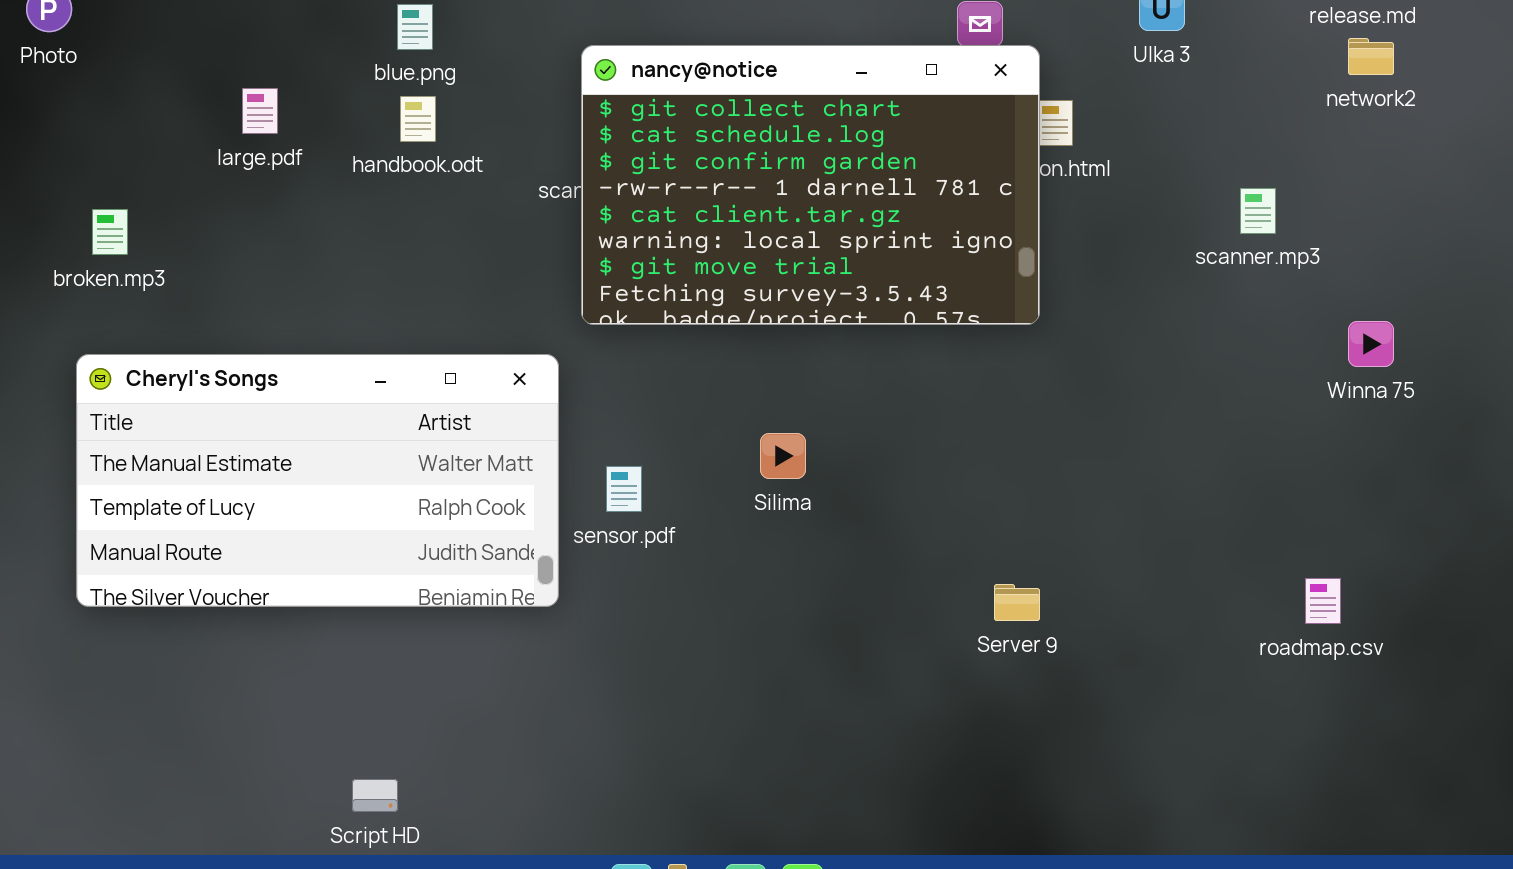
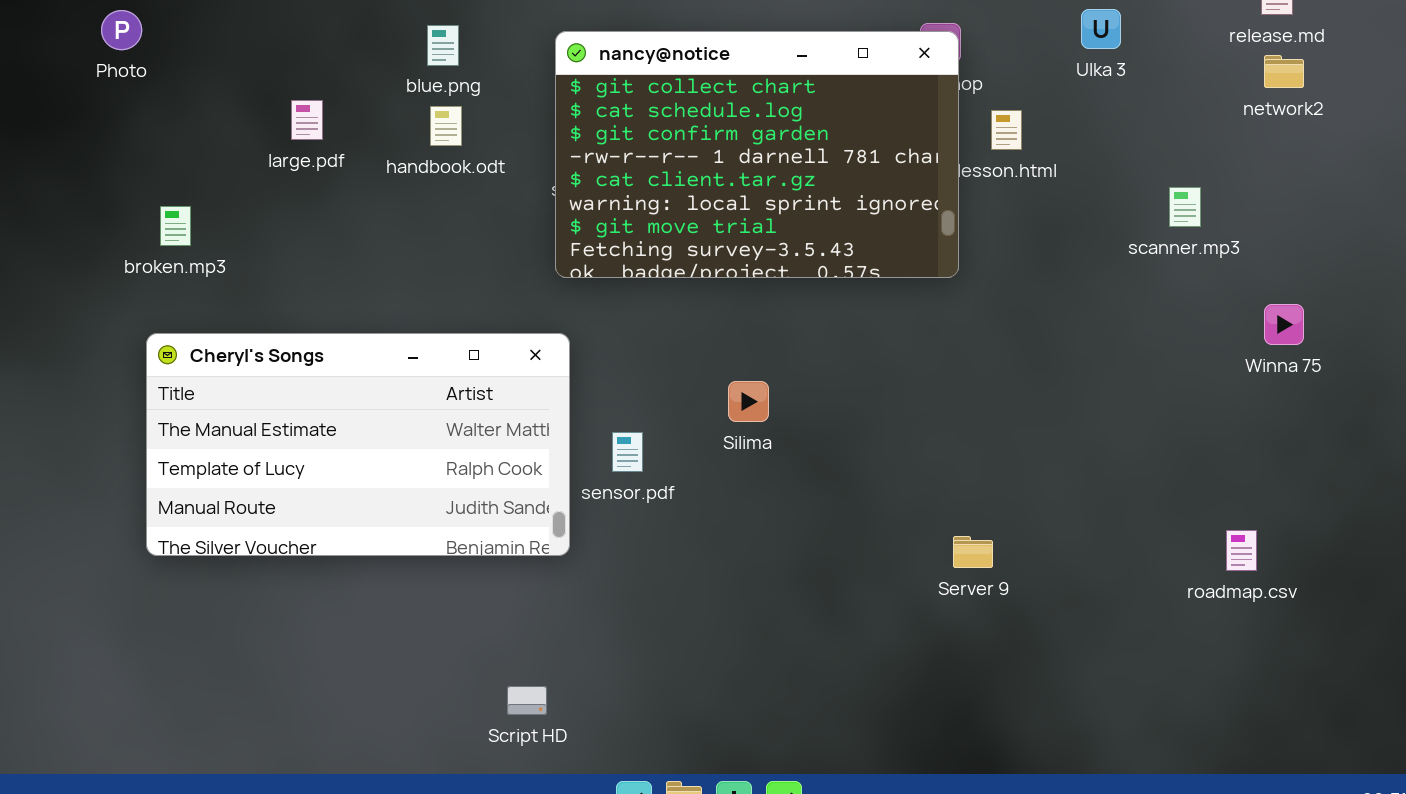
nancy@notice: [581,45,1040,325] -> [555,31,959,278], moved
Silima: [760,433,806,479] -> [728,381,769,422], moved
Script HD: [352,779,398,812] -> [507,686,547,715], moved

